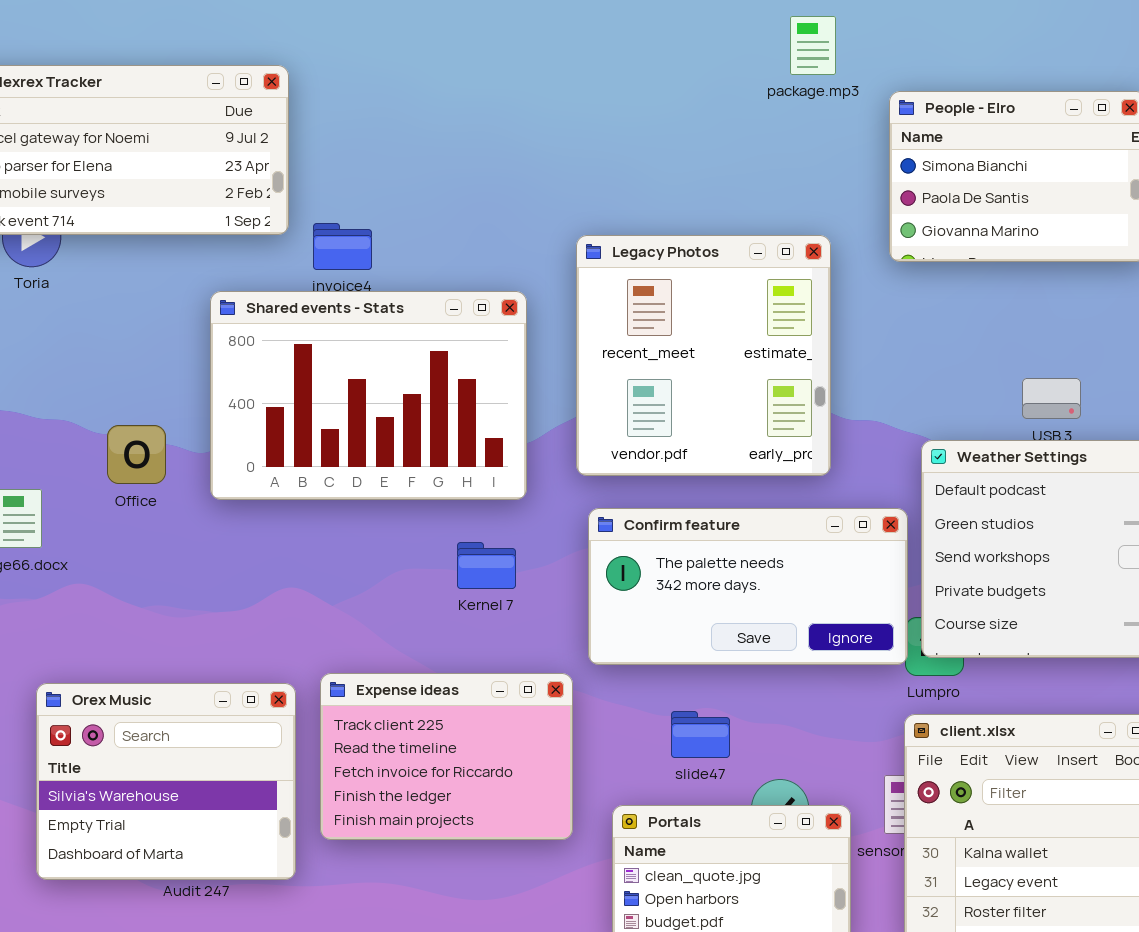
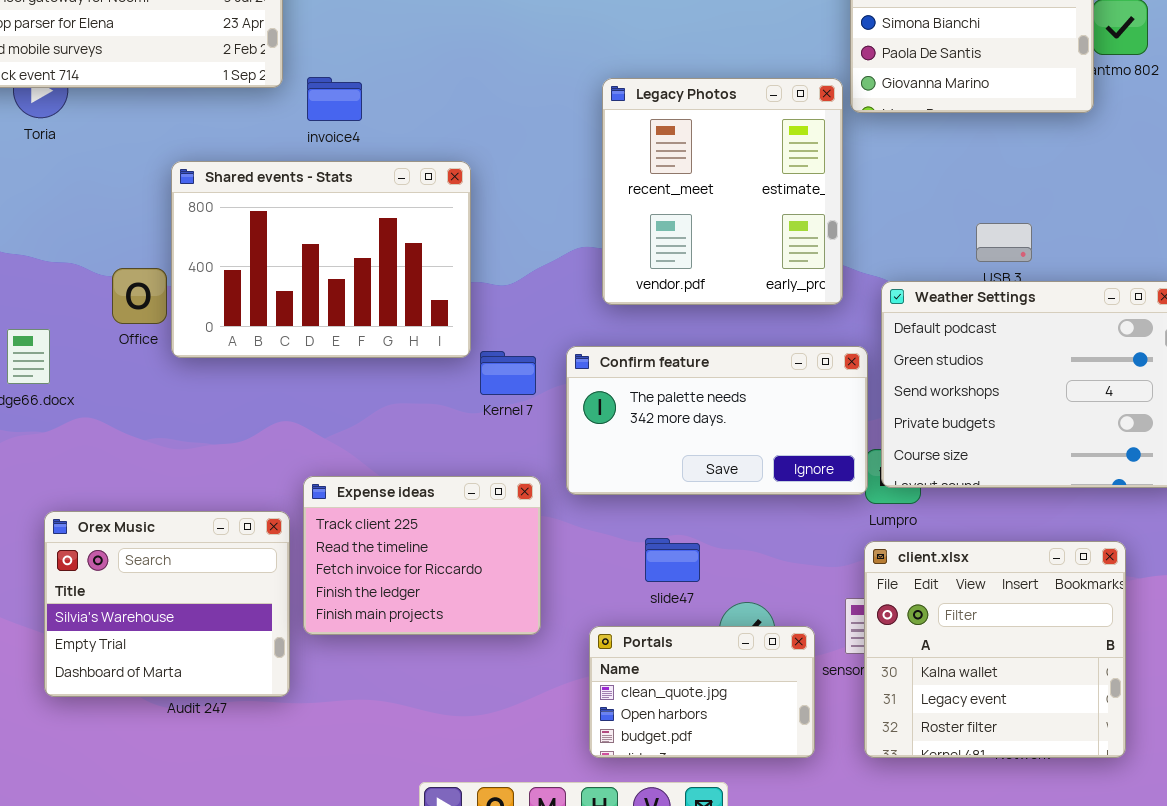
Legacy Photos: [576,235,831,476] -> [602,78,843,305], moved
Shared events - Stats: [210,291,527,500] -> [171,161,471,358], moved
Kernel 7: [457,542,516,589] -> [480,351,536,395], moved
Expense ideas: [320,673,573,840] -> [303,476,541,635], moved

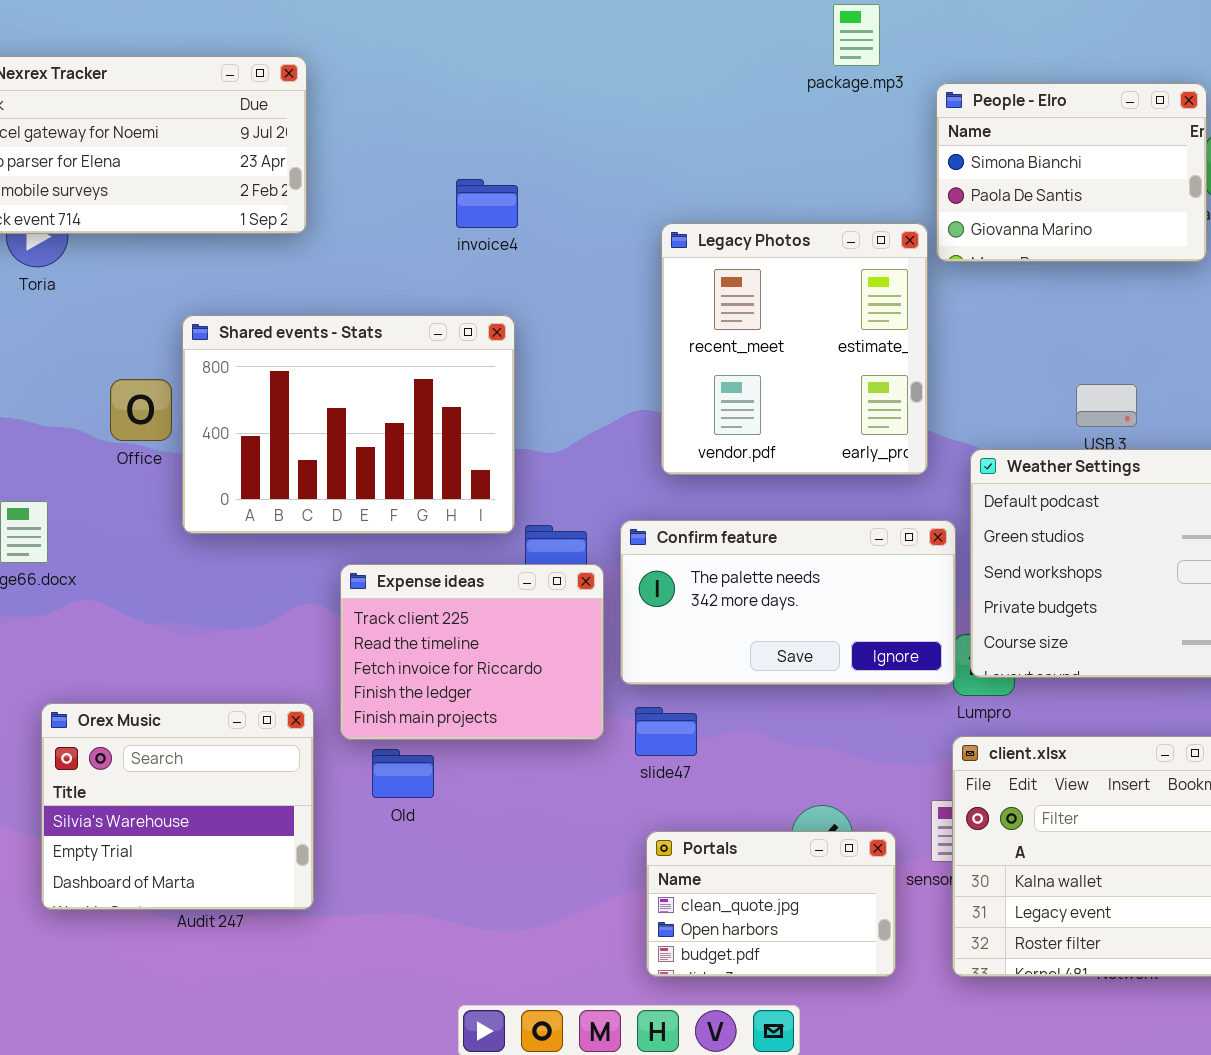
invoice4: [307,77,362,121] -> [456,179,518,228], moved
Office: [112,268,167,324] -> [110,379,172,441], moved
Expense ideas: [303,476,541,635] -> [340,564,604,740], moved
slide47: [645,538,700,582] -> [635,707,697,756], moved

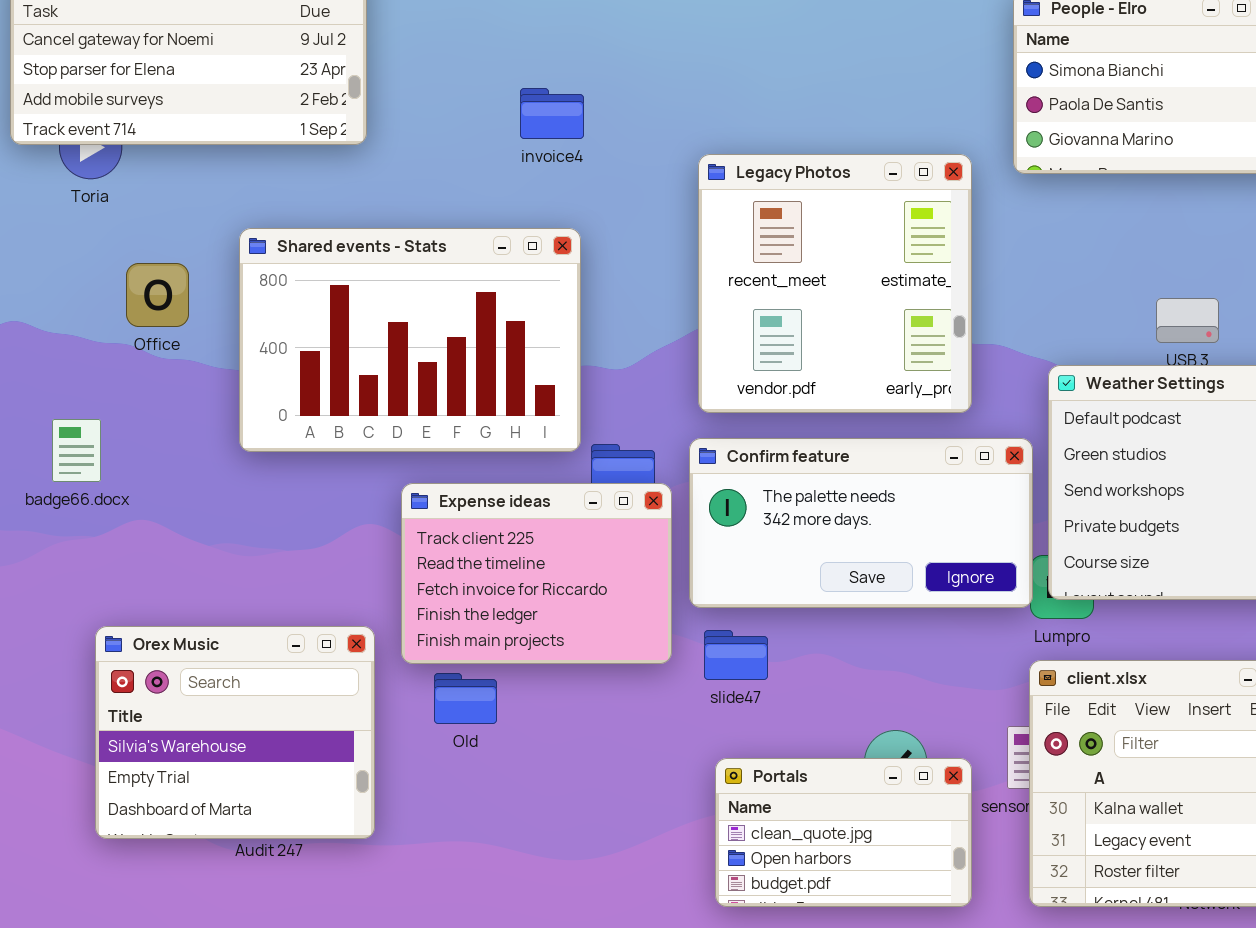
Legacy Photos: [661,223,928,475] -> [698,154,972,413], moved
Office: [110,379,172,441] -> [126,263,189,327], moved

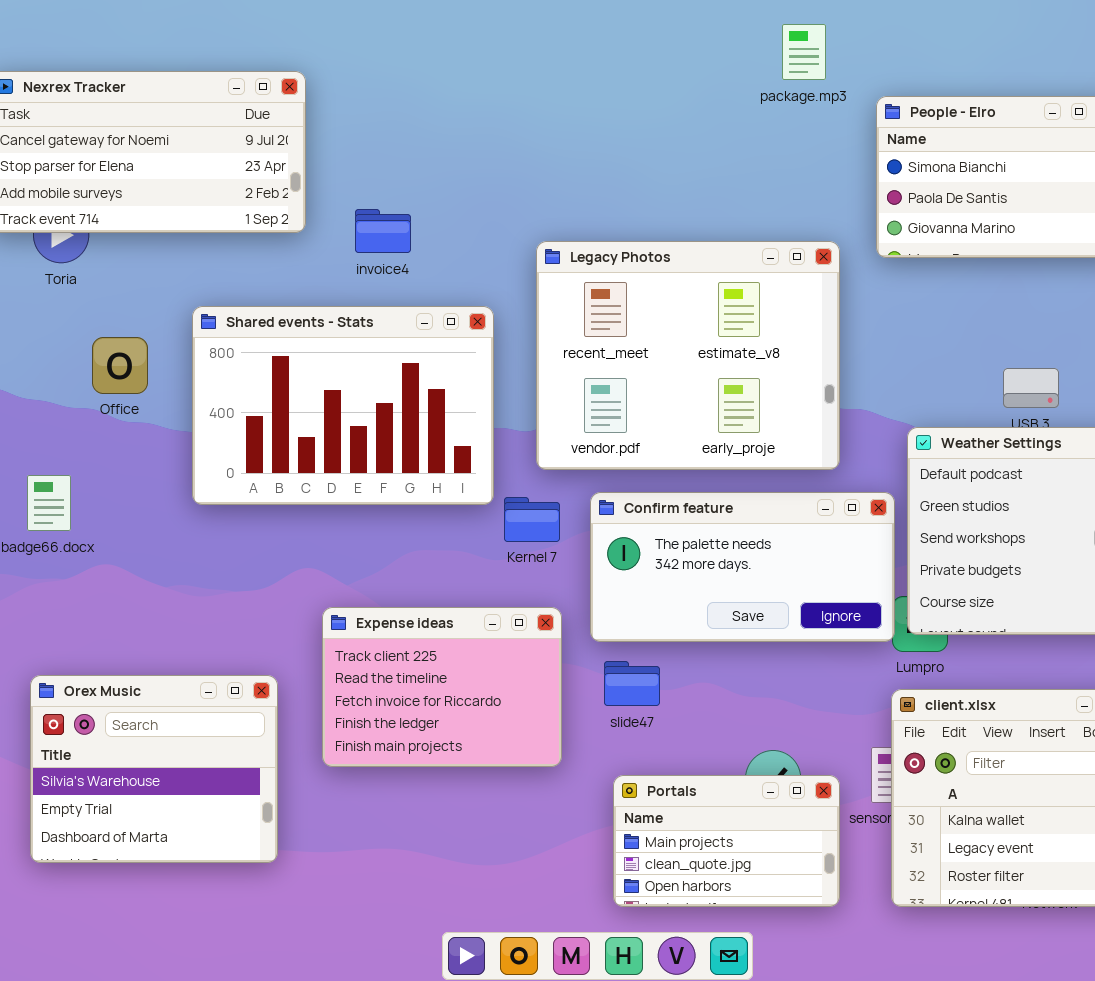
invoice4: [520,88,584,139] -> [355,209,411,253], moved
Legacy Photos: [698,154,972,413] -> [536,241,840,470], resized
Expense ideas: [401,483,672,664] -> [322,607,562,767], moved
Orex Music: [95,626,375,839] -> [30,675,278,863], moved
Portals: [715,758,972,907] -> [613,775,840,907], scrolled up 1 row

